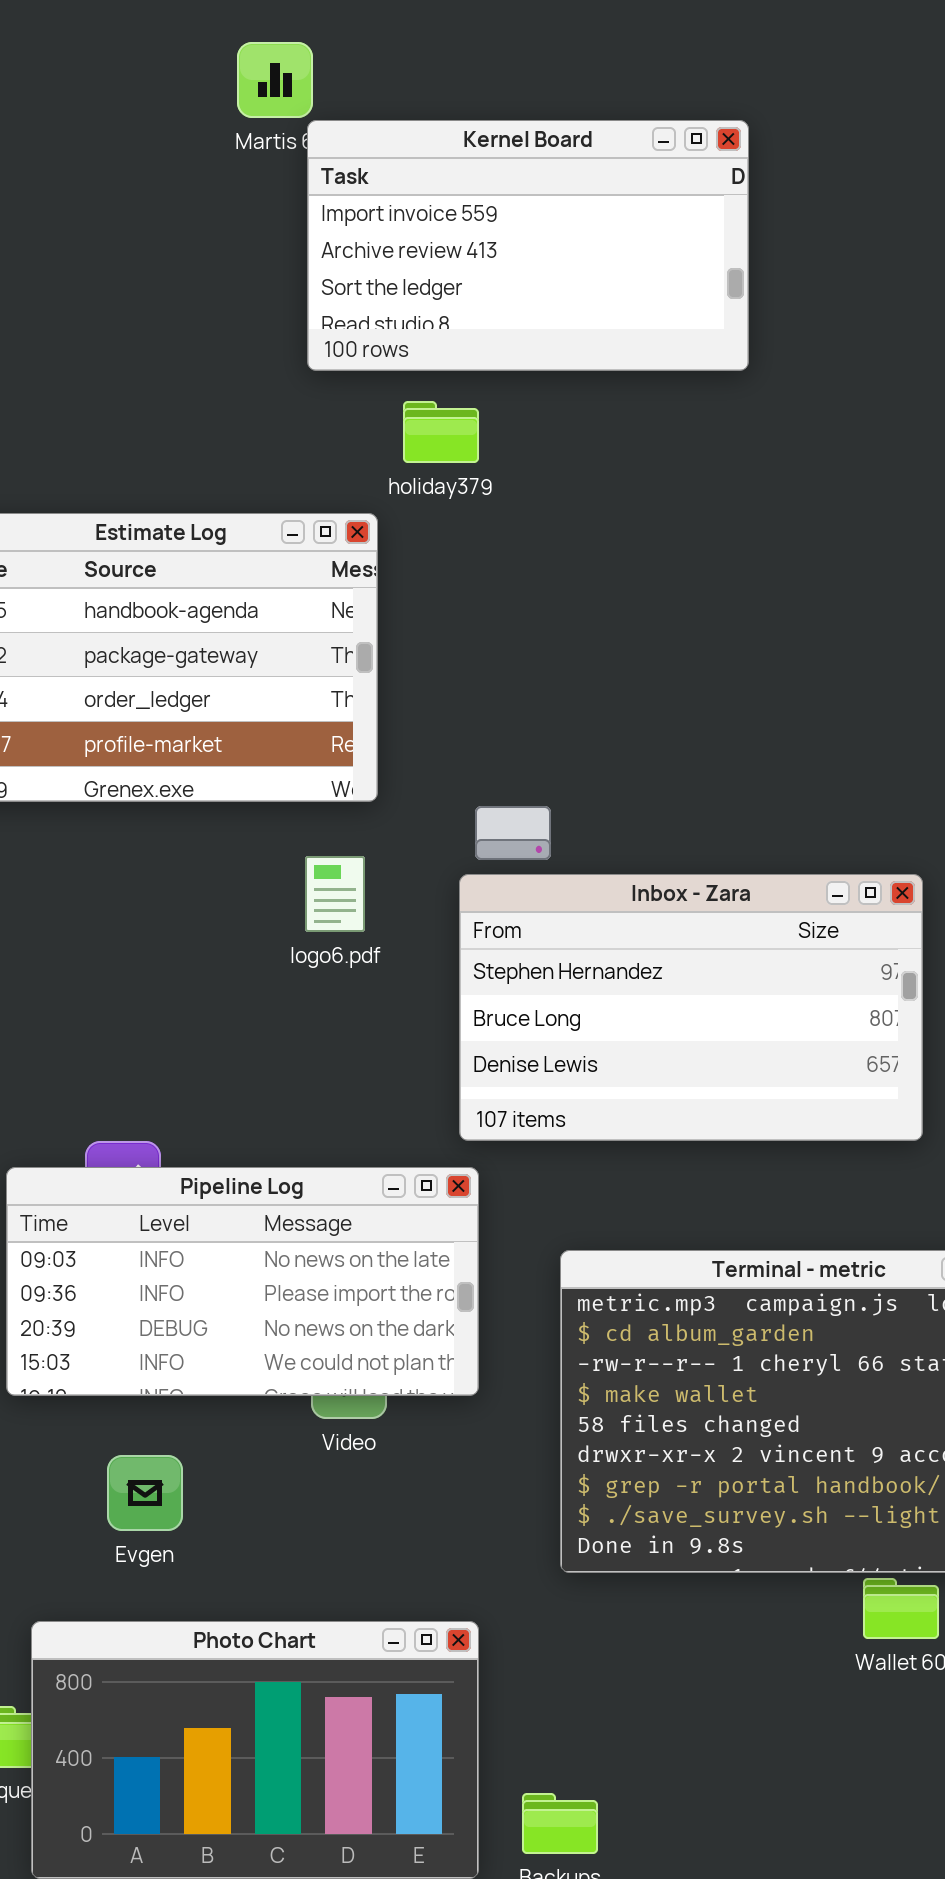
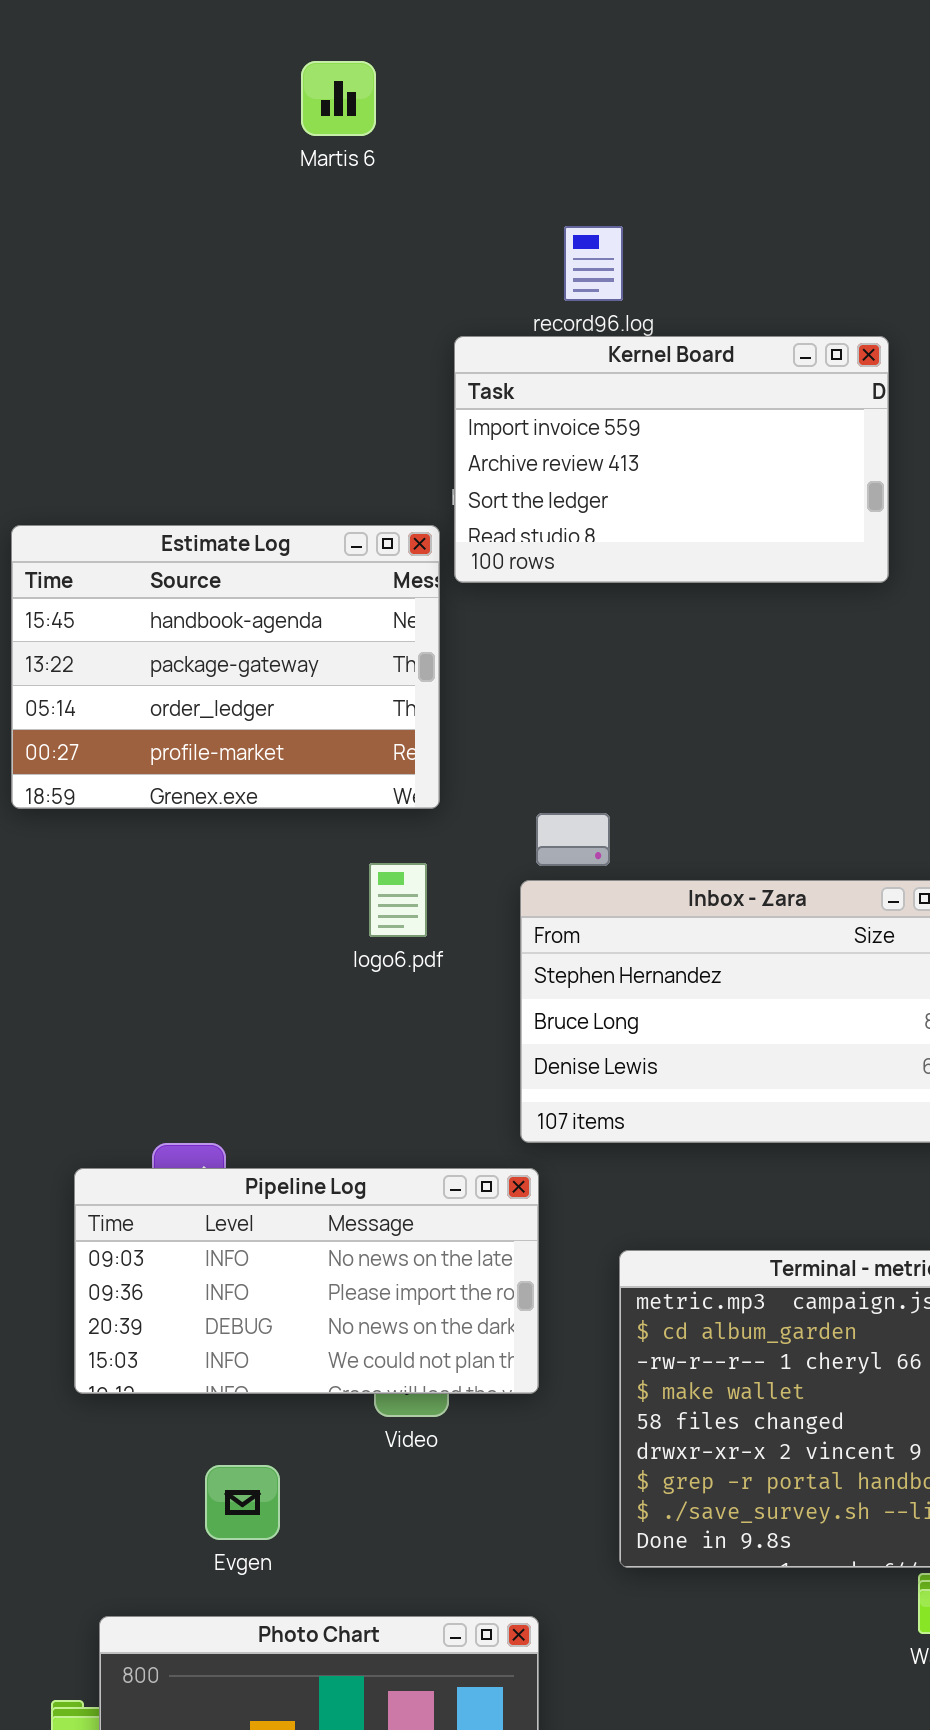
Kernel Board: [307,120,749,371] -> [454,336,889,583], moved
Evgen: [107,1455,183,1531] -> [205,1465,280,1540], moved

